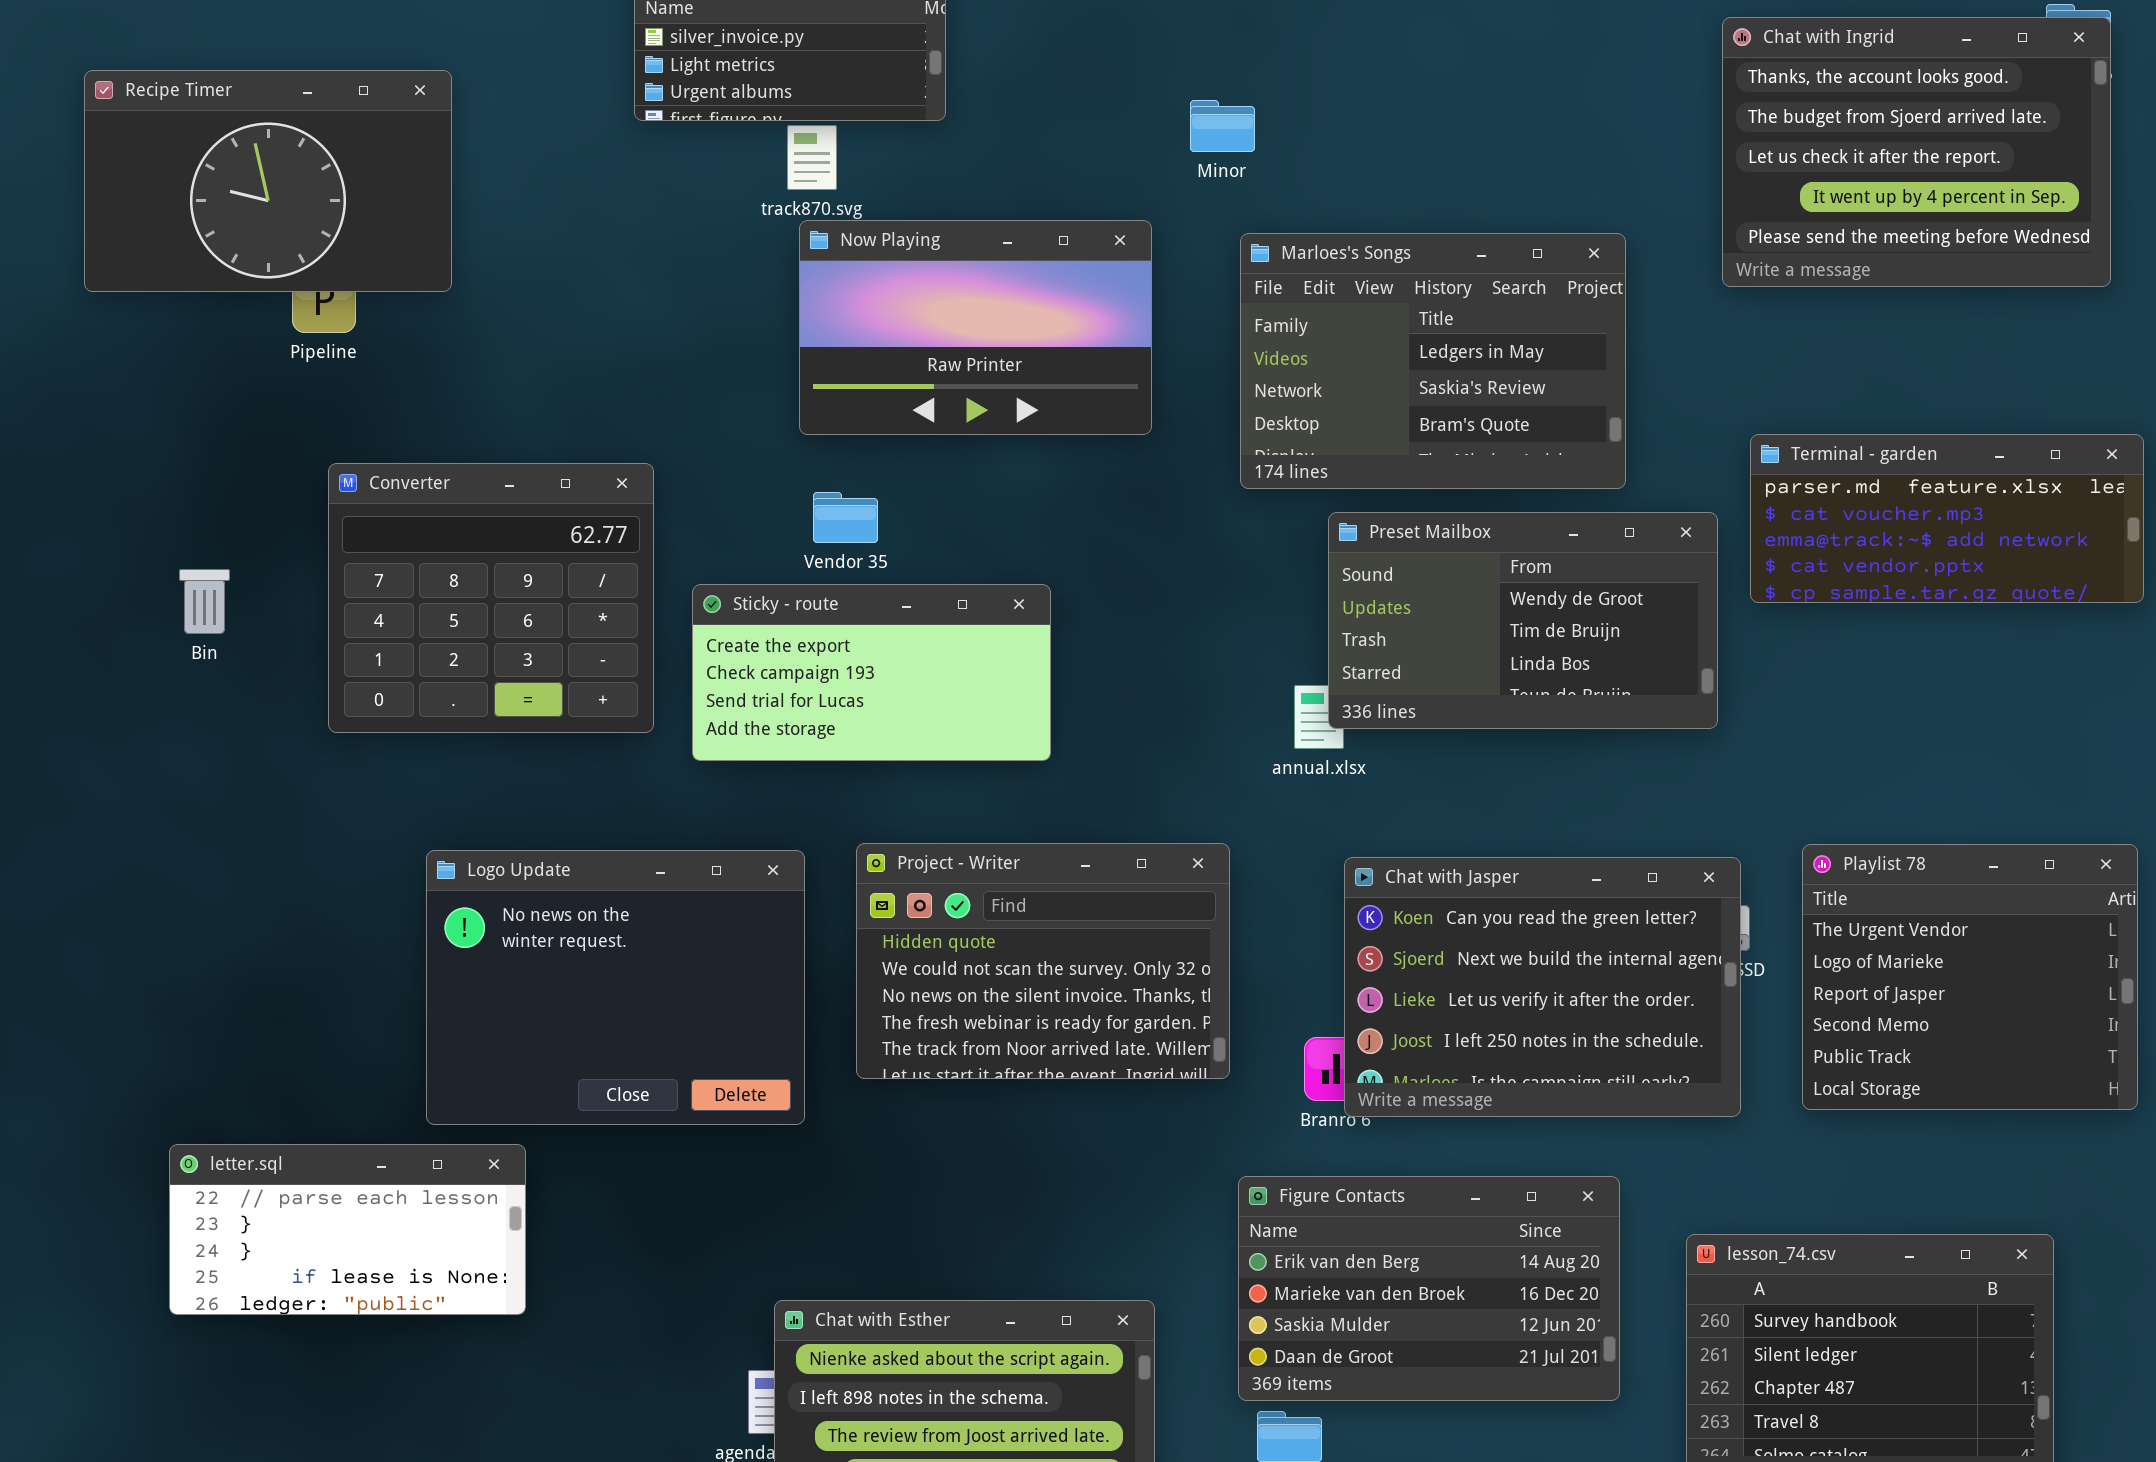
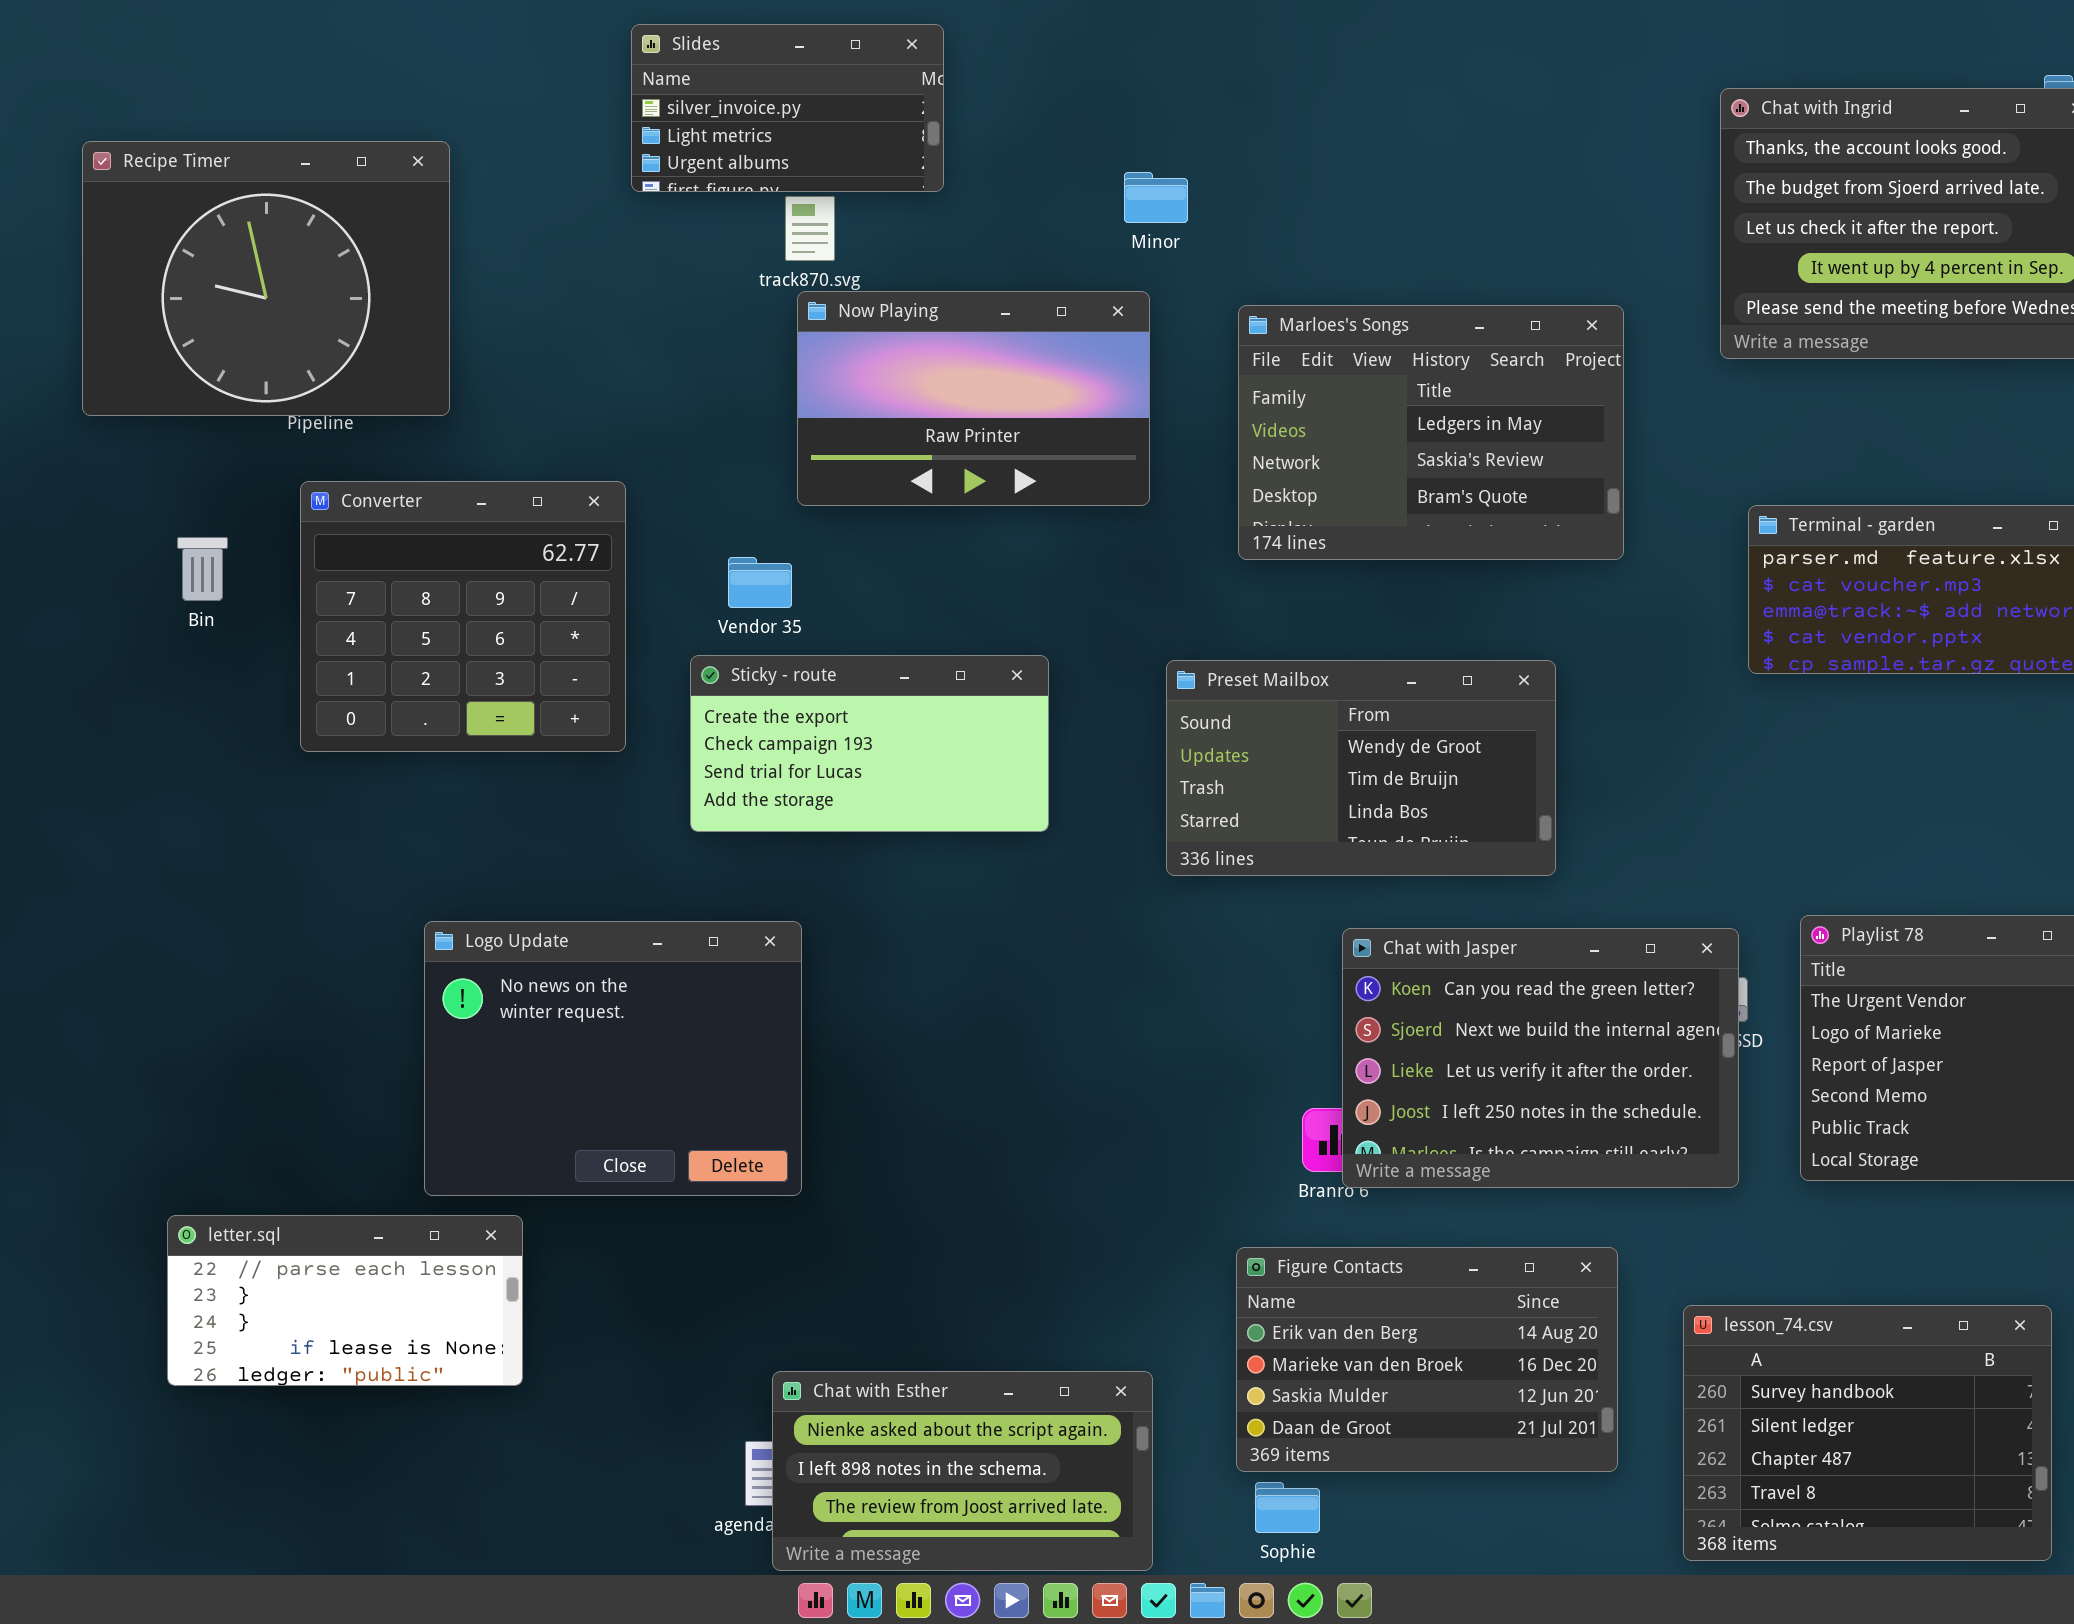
Recipe Timer: [84,70,452,292] -> [82,141,450,416], resized
Minor: [1190,100,1255,152] -> [1124,172,1188,223], moved
Converter: [328,463,654,733] -> [300,481,626,752], moved
Vendor 35: [813,492,878,543] -> [728,557,792,608], moved
Preset Mailbox: [1328,512,1718,729] -> [1166,660,1556,876], moved
Bin: [179,569,230,634] -> [177,537,228,601], moved
Project - Writer: [856,843,1230,1079] -> none, closed

